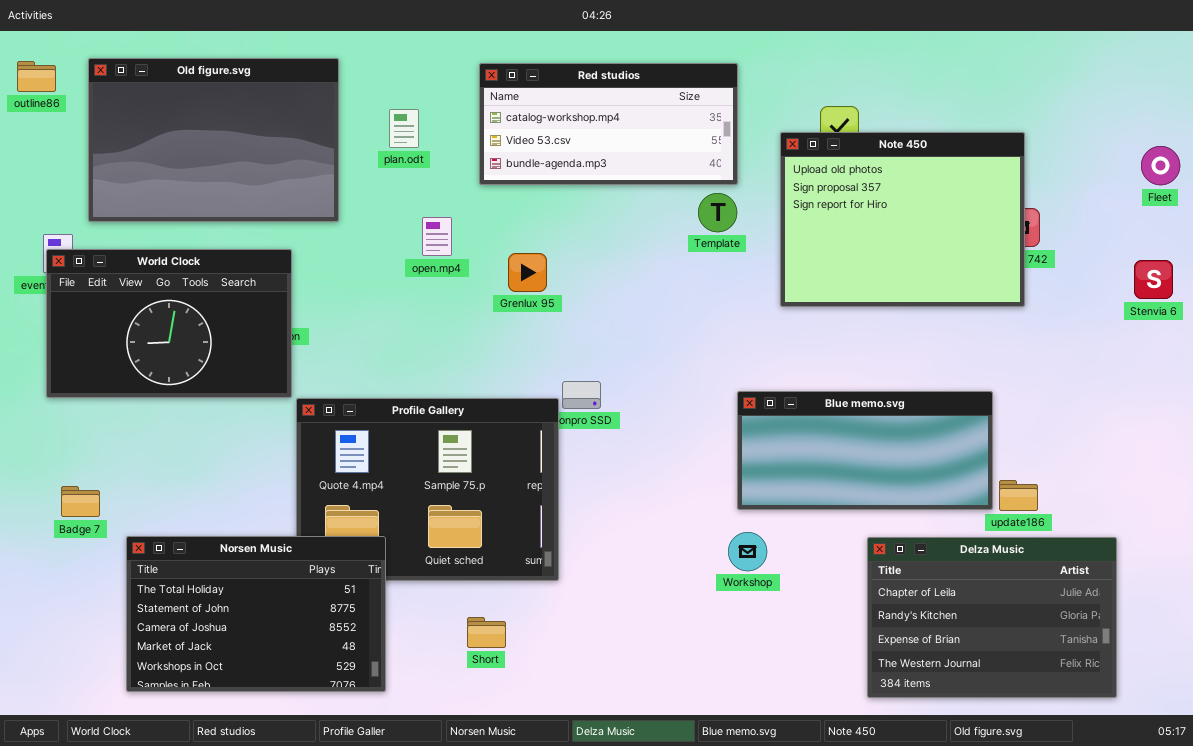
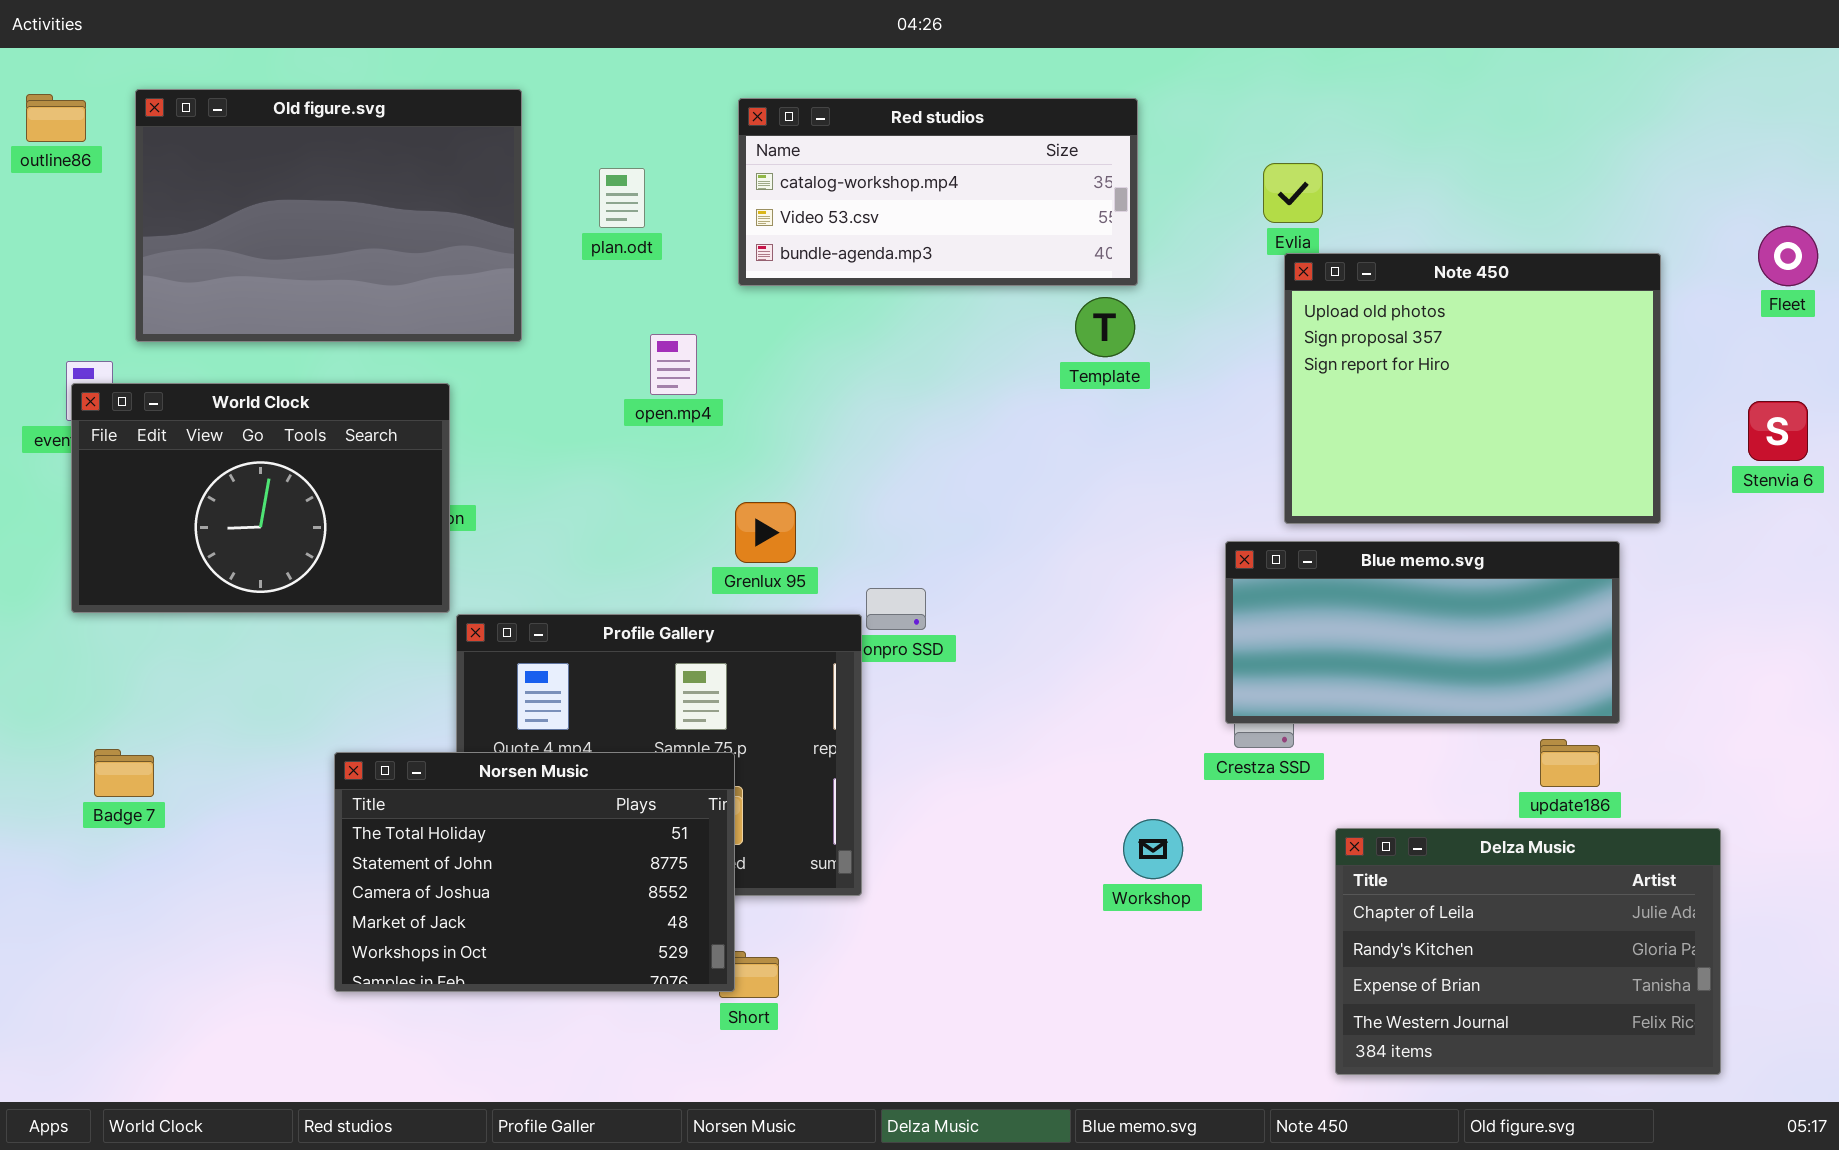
Note 450: [780,132,1025,307] -> [1284,253,1661,524], moved
Grenlux 95: [508,253,547,292] -> [735,502,796,563], moved
Blue memo.svg: [737,391,993,510] -> [1225,541,1620,724], moved
Norsen Music: [126,536,386,692] -> [334,752,735,992], moved

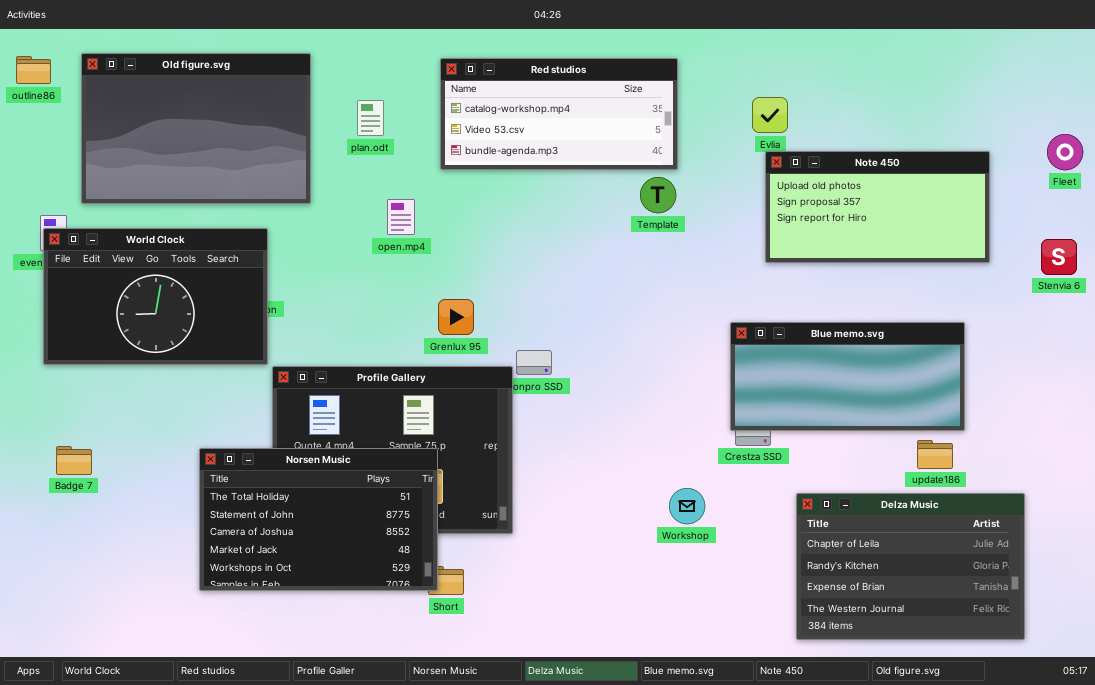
Note 450: [1284,253,1661,524] -> [765,151,990,263], resized

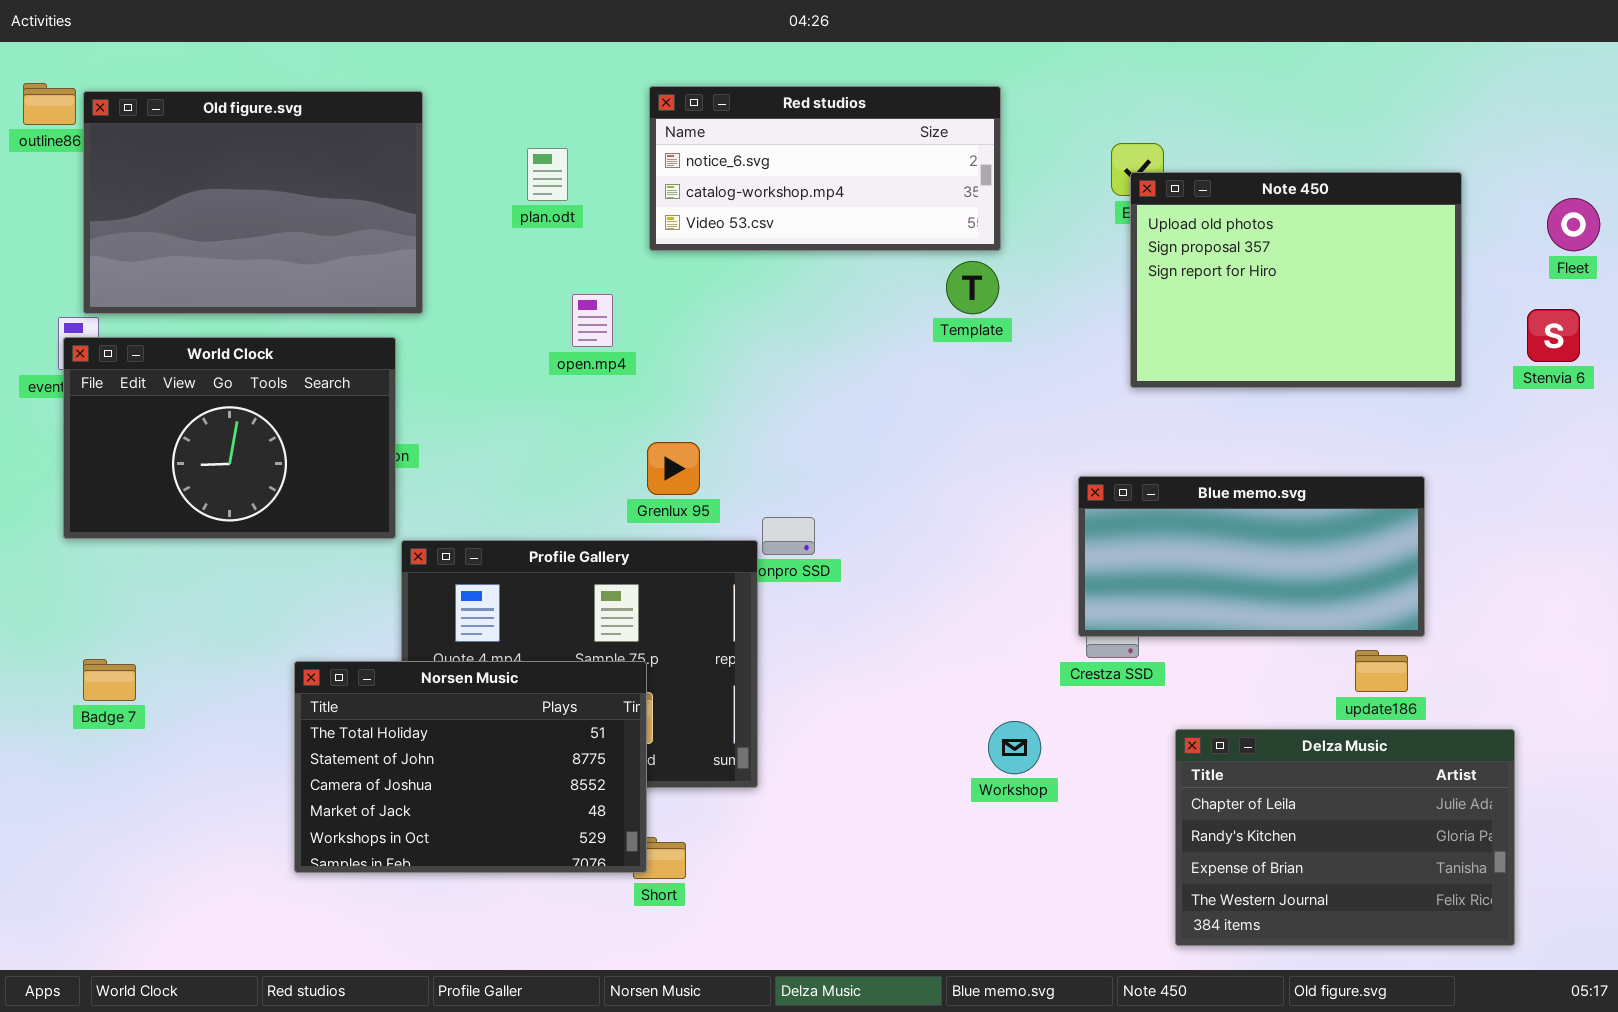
Old figure.svg: [81,53,311,204] -> [83,91,423,314], moved
Red studios: [440,58,678,170] -> [649,86,1001,251], scrolled up 1 row
Note 450: [765,151,990,263] -> [1130,172,1462,388], resized
Stenvia 6: [1041,239,1077,275] -> [1527,309,1580,362], moved

